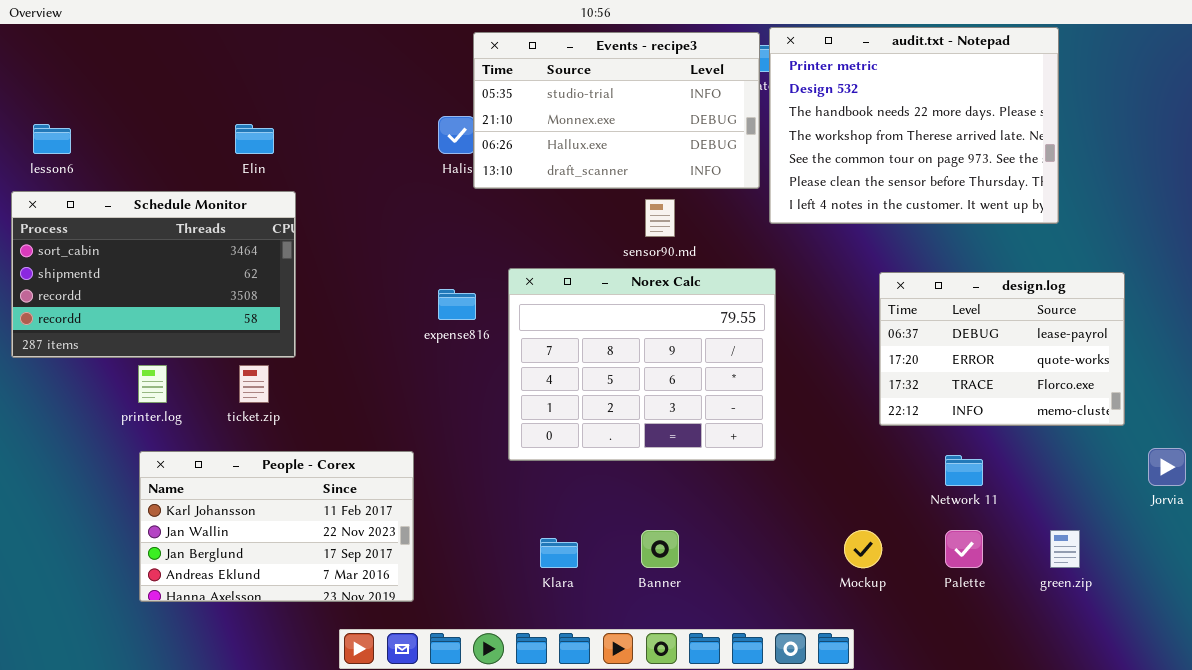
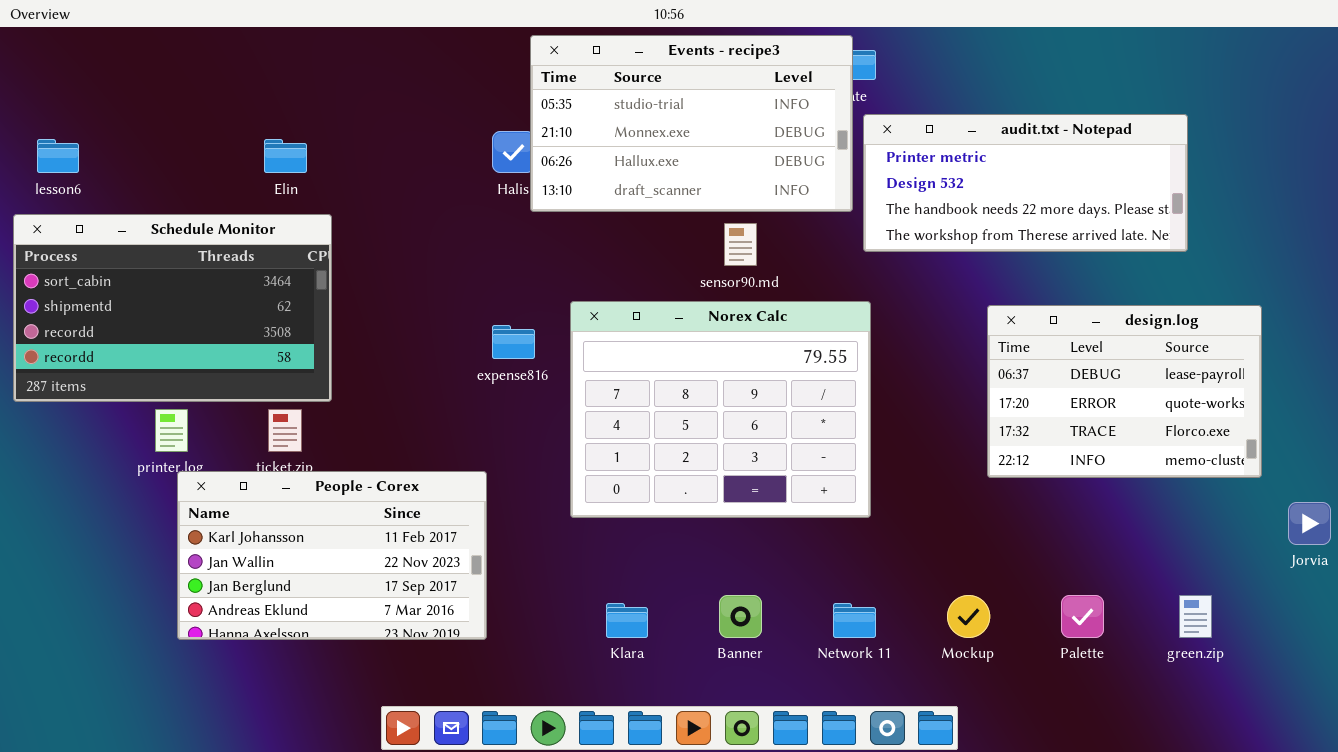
audit.txt - Notepad: [769,27,1059,224] -> [863,114,1188,252], resized
People - Corex: [139,451,414,602] -> [177,471,487,640], moved
Network 11: [945,455,983,486] -> [833,603,876,638], moved

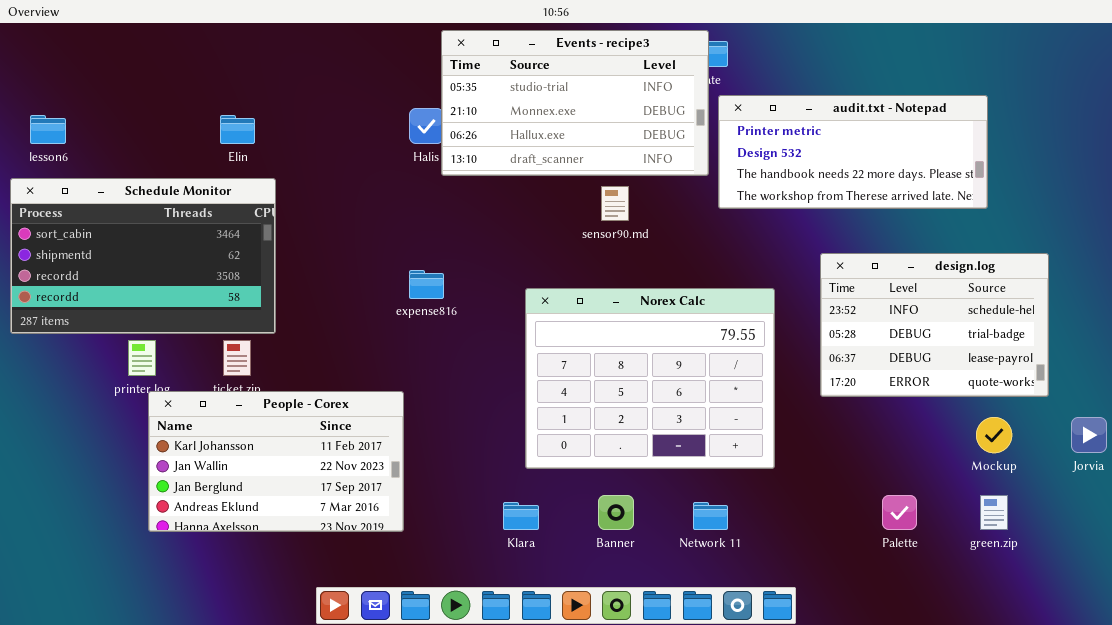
Norex Calc: [570,301,871,518] -> [525,288,775,469], moved
design.log: [987,305,1262,478] -> [820,253,1049,397], scrolled up 2 rows
Mockup: [947,595,990,638] -> [976,417,1012,453], moved

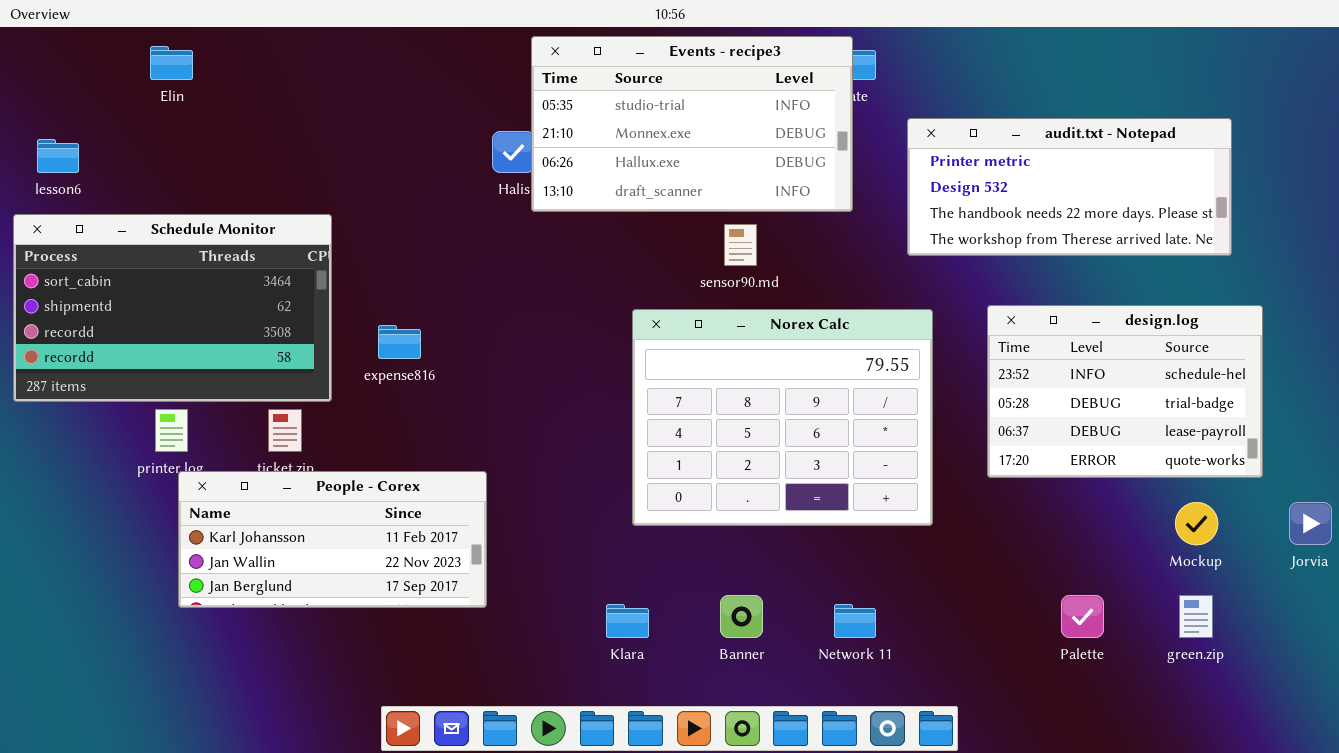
audit.txt - Notepad: [718,95,988,209] -> [907,118,1232,256], moved
Elin: [220,115,255,144] -> [150,46,193,80], moved
expense816: [409,270,444,299] -> [378,325,421,359], moved
Norex Calc: [525,288,775,469] -> [632,309,933,526], moved
People - Corex: [148,391,404,532] -> [178,471,487,608], resized

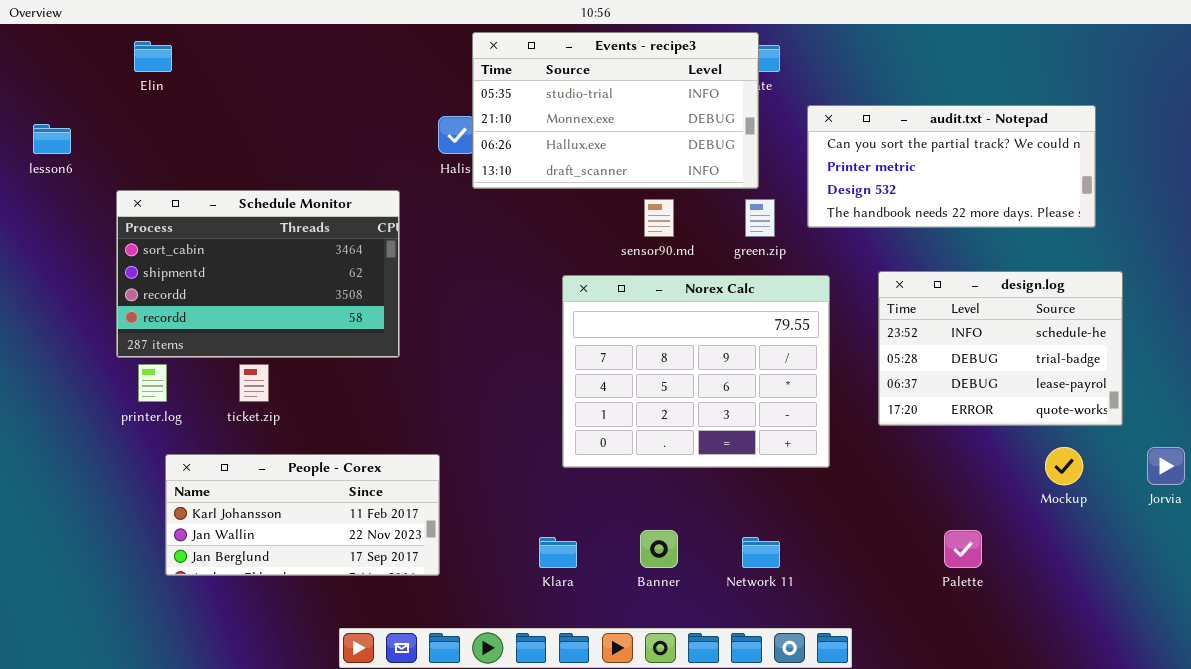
audit.txt - Notepad: [907,118,1232,256] -> [807,105,1096,228], scrolled up 1 row
Schedule Monitor: [13,214,332,402] -> [116,190,400,358], moved
People - Corex: [178,471,487,608] -> [165,454,440,576], moved
green.zip: [1179,595,1213,638] -> [745,199,775,237], moved

